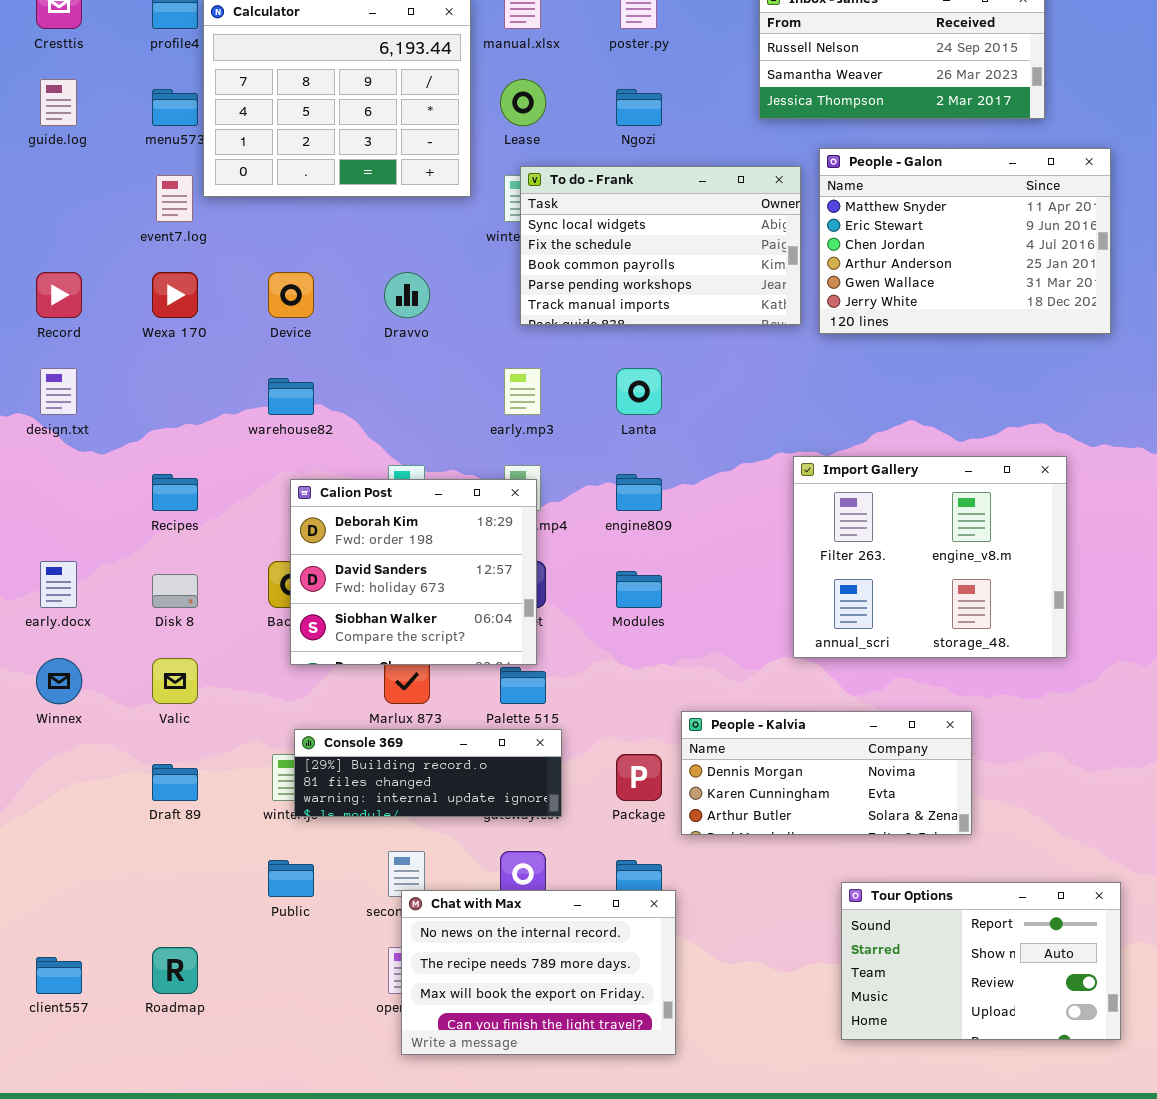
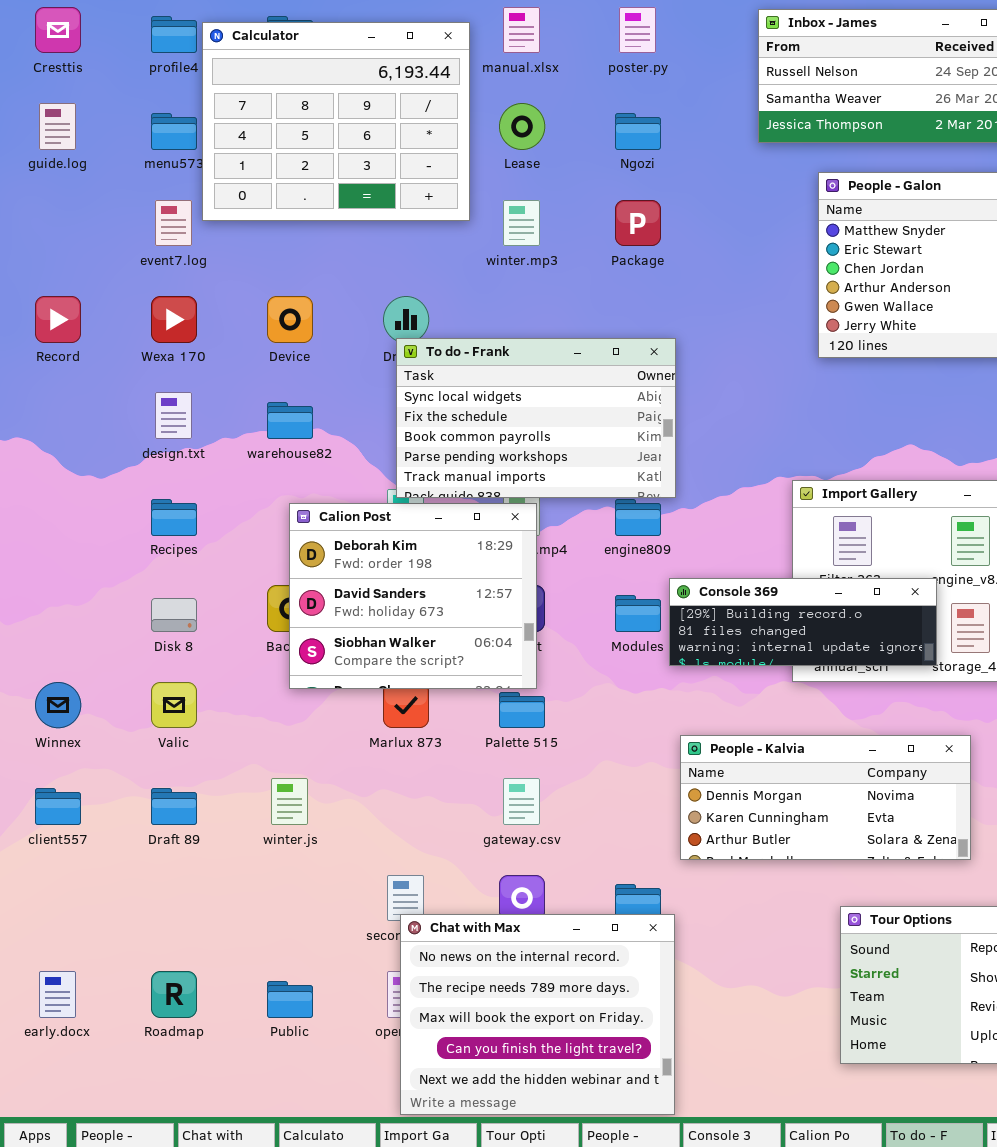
To do - Frank: [520,166,801,325] -> [396,338,676,498], moved
design.txt: [40,368,77,415] -> [155,392,192,439], moved
early.docx: [40,561,77,608] -> [39,971,76,1018], moved
Console 369: [294,729,562,817] -> [669,578,937,666], moved
Package: [616,754,662,801] -> [615,200,661,246], moved
Public: [268,860,314,897] -> [267,981,313,1018], moved
Chat with Max: [401,890,676,1055] -> [400,914,675,1115], resized
client557: [36,957,82,994] -> [35,788,81,825], moved

